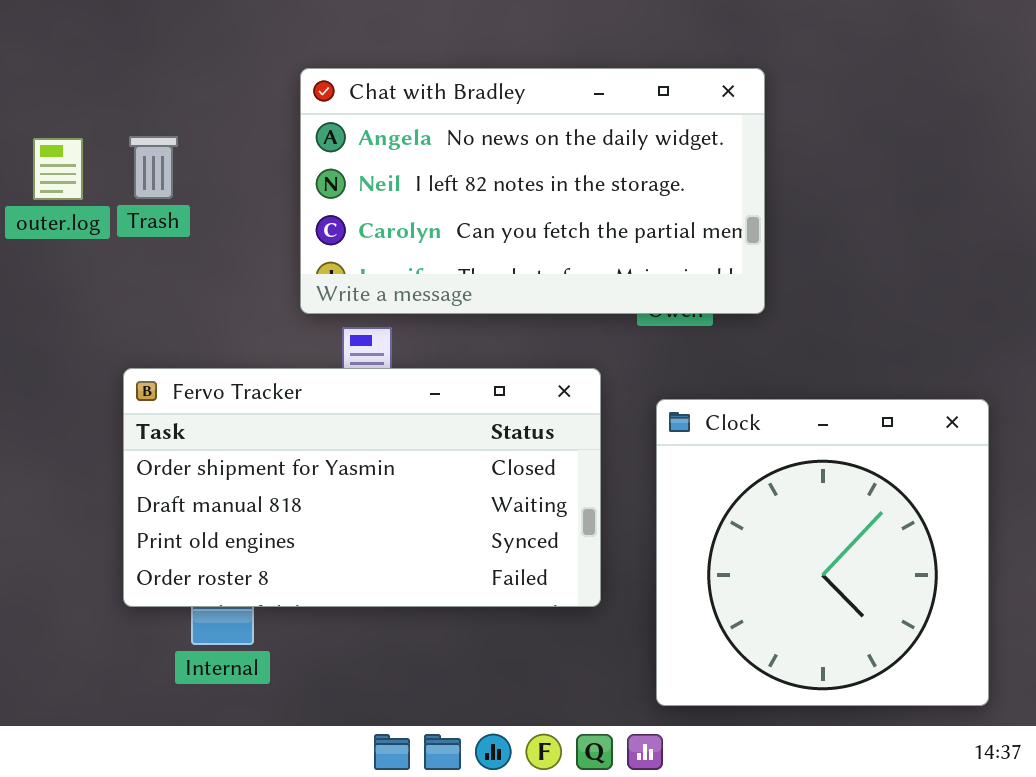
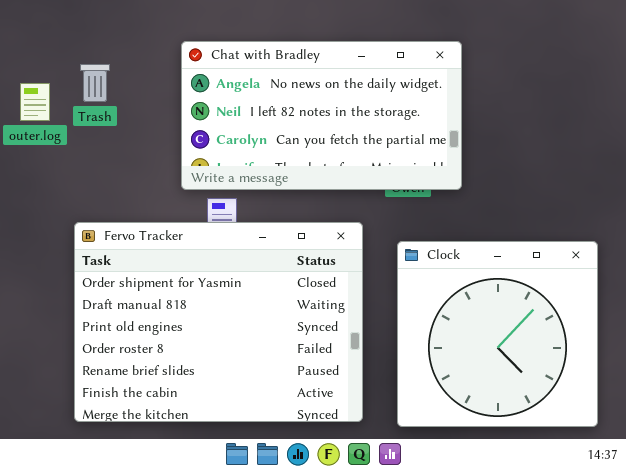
Trash: [129,136,178,199] -> [80,64,110,102], moved
Fervo Tracker: [123,368,601,607] -> [74,222,363,422], resized

